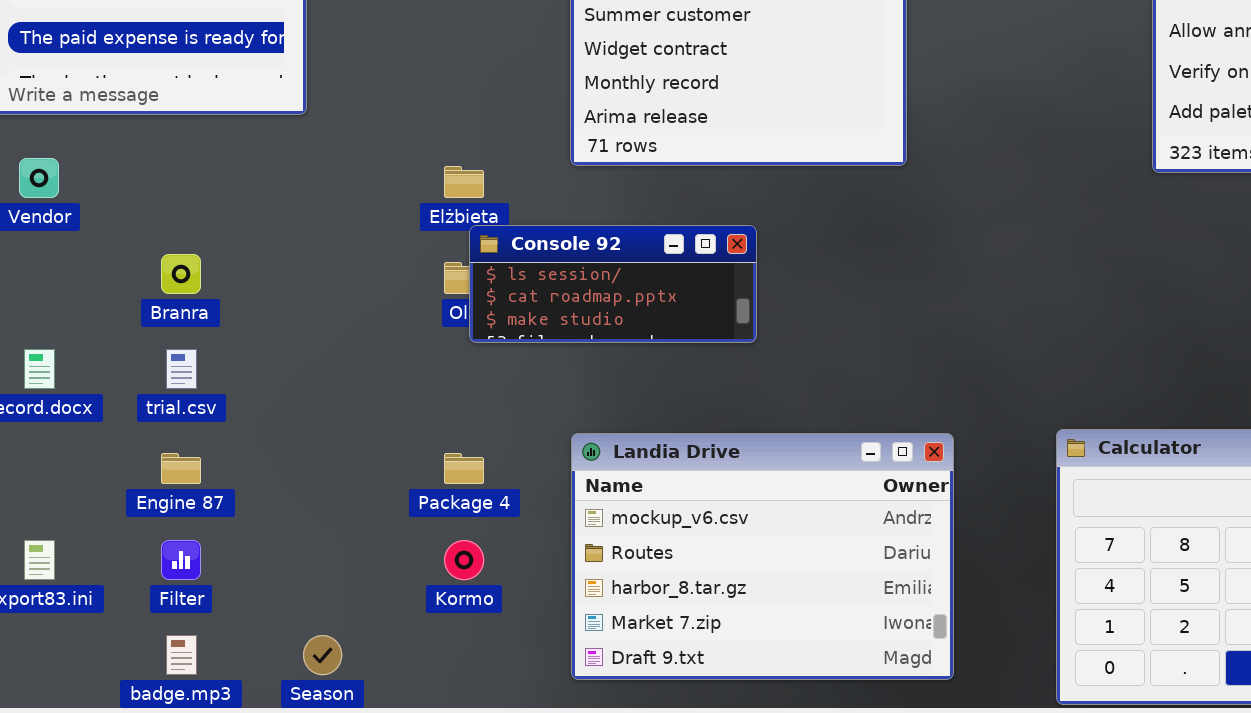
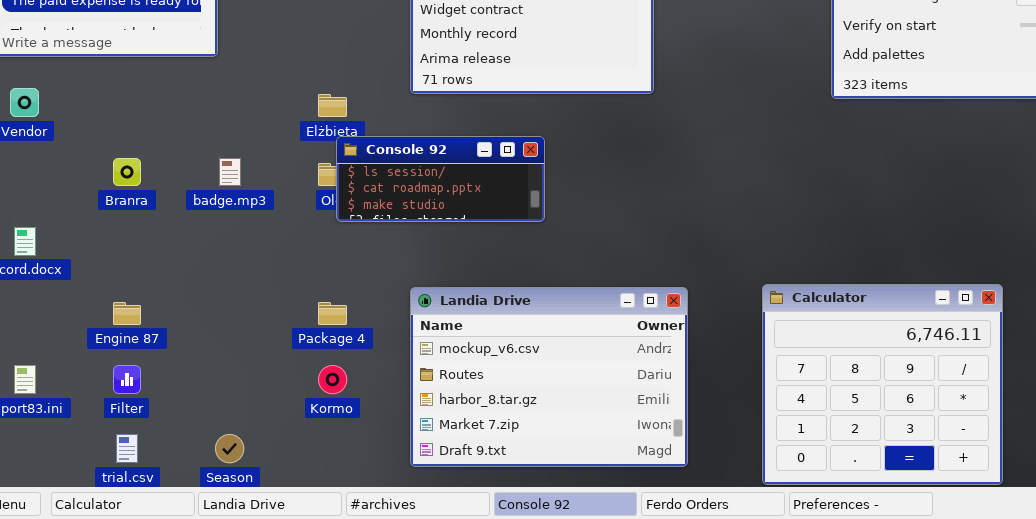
trial.csv: [166,349,197,389] -> [116,434,138,463], moved
badge.mp3: [166,635,197,675] -> [219,158,241,186], moved

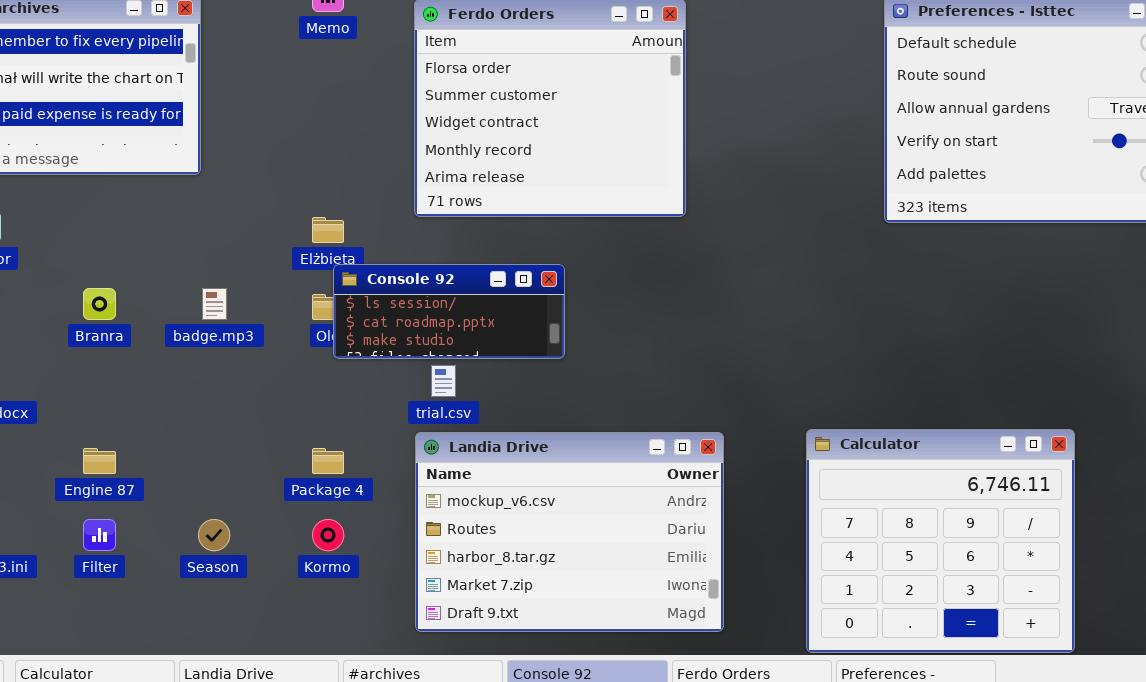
trial.csv: [116,434,138,463] -> [431,365,456,397], moved
Season: [215,434,244,463] -> [198,519,230,551], moved

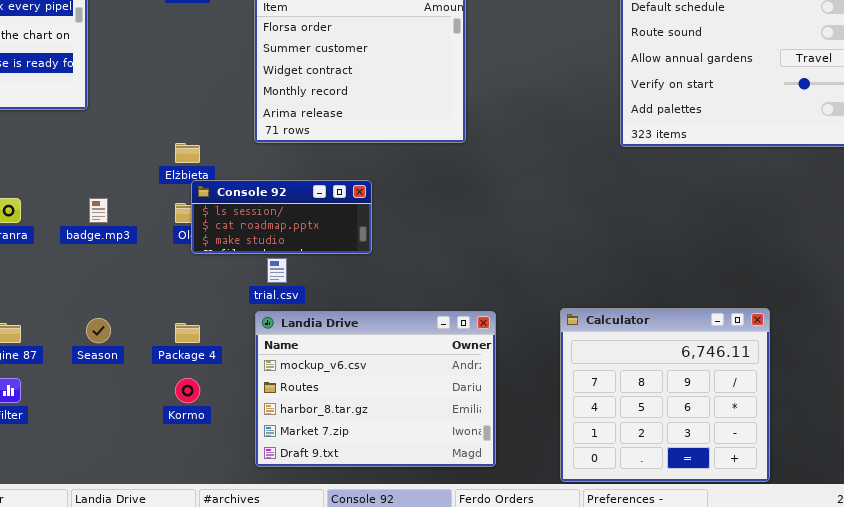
Season: [198,519,230,551] -> [86,318,111,343], moved

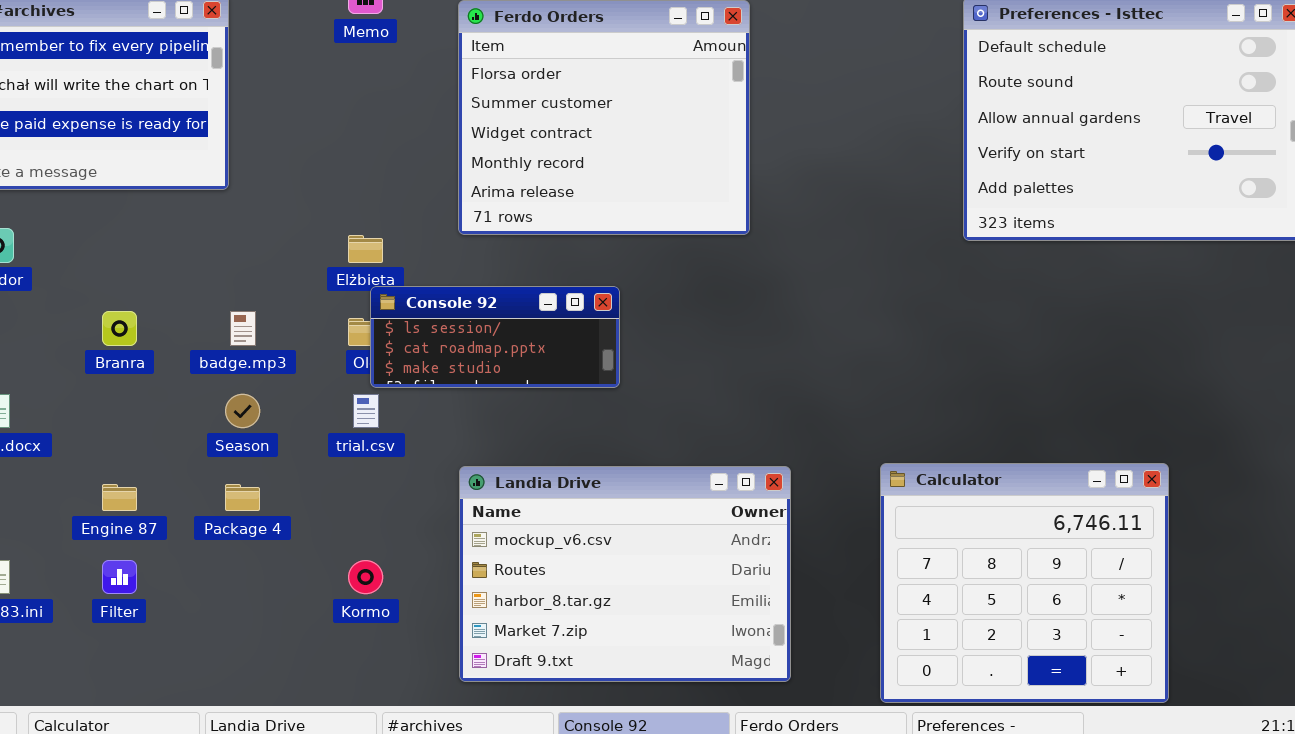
trial.csv: [267,258,287,283] -> [353,394,379,428], moved
Season: [86,318,111,343] -> [225,394,260,428], moved
Package 4: [175,323,200,343] -> [225,484,260,511], moved

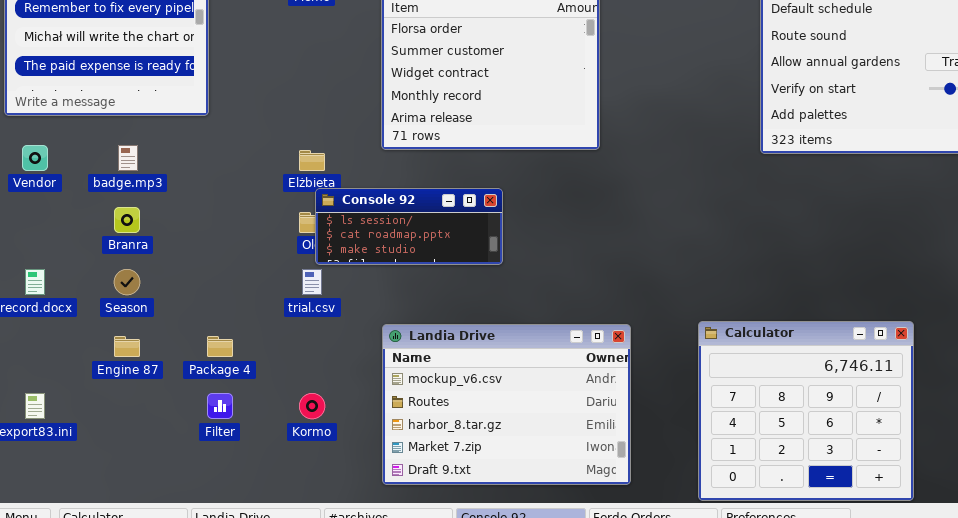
badge.mp3: [230,311,256,346] -> [118,145,138,171], moved
Season: [225,394,260,428] -> [114,269,140,295], moved
Filter: [102,560,137,594] -> [207,393,233,419], moved

